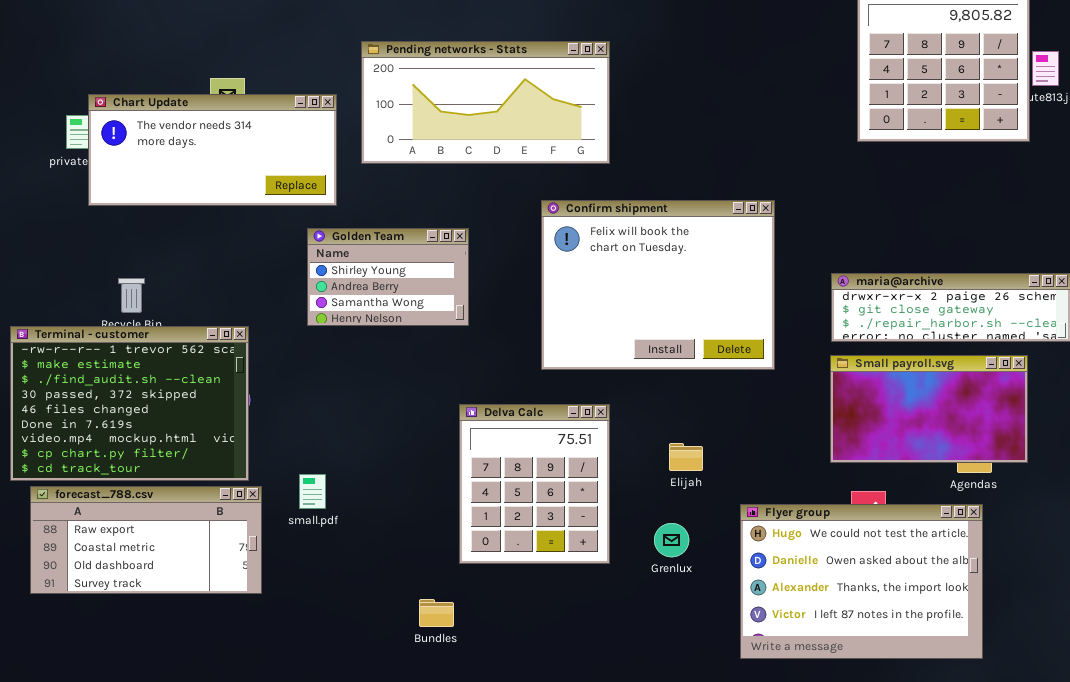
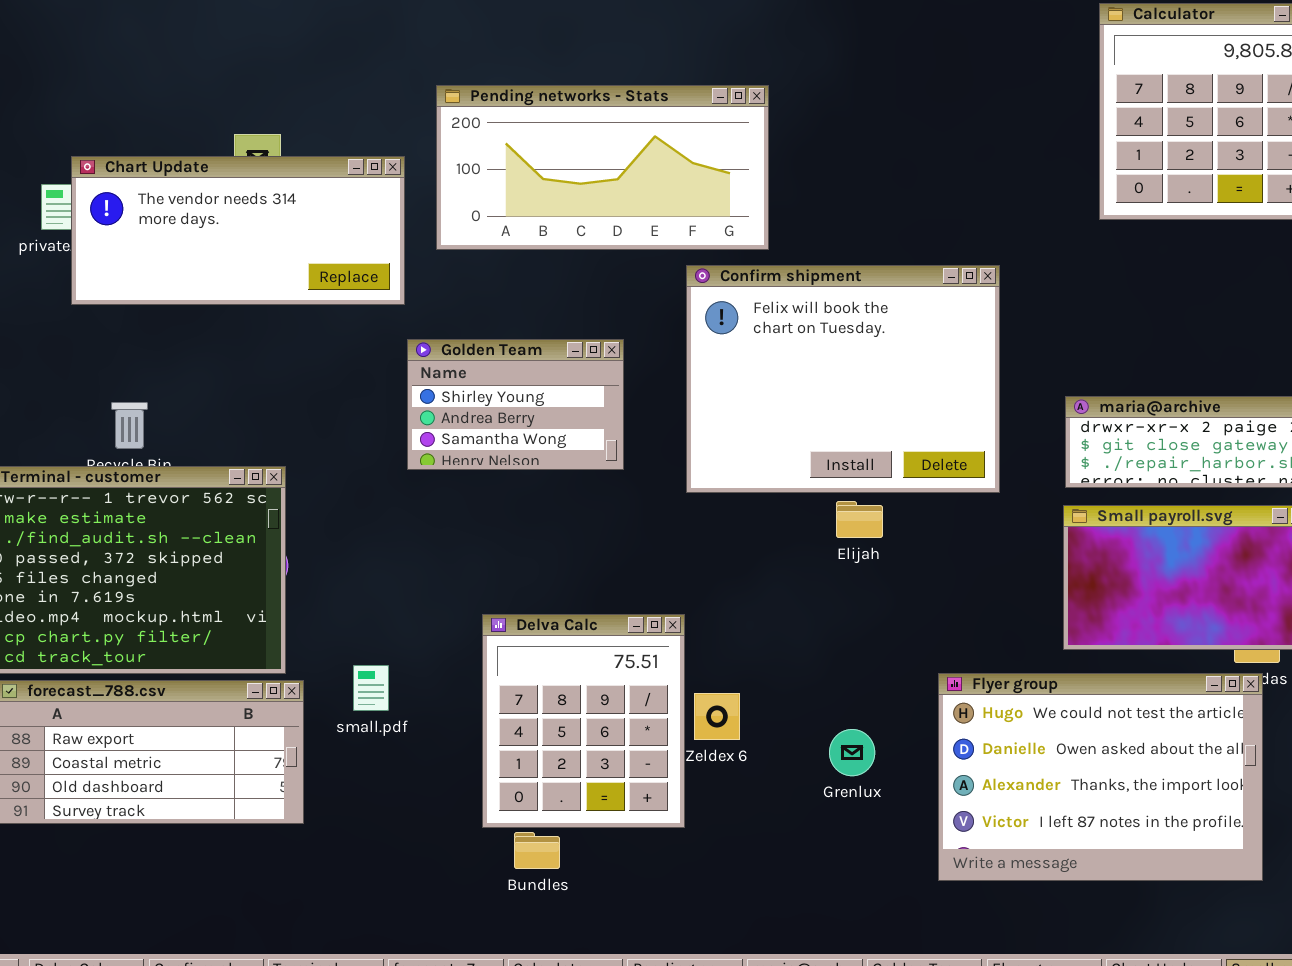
Confirm shipment: [541,200,775,370] -> [686,265,1000,493], moved
Golden Team: [307,228,469,326] -> [407,339,624,470], moved
Delva Calc: [459,404,610,564] -> [482,614,685,828], moved
Elijah: [669,443,703,471] -> [836,501,883,538], moved
Flyer group: [740,504,983,659] -> [938,673,1263,881], moved

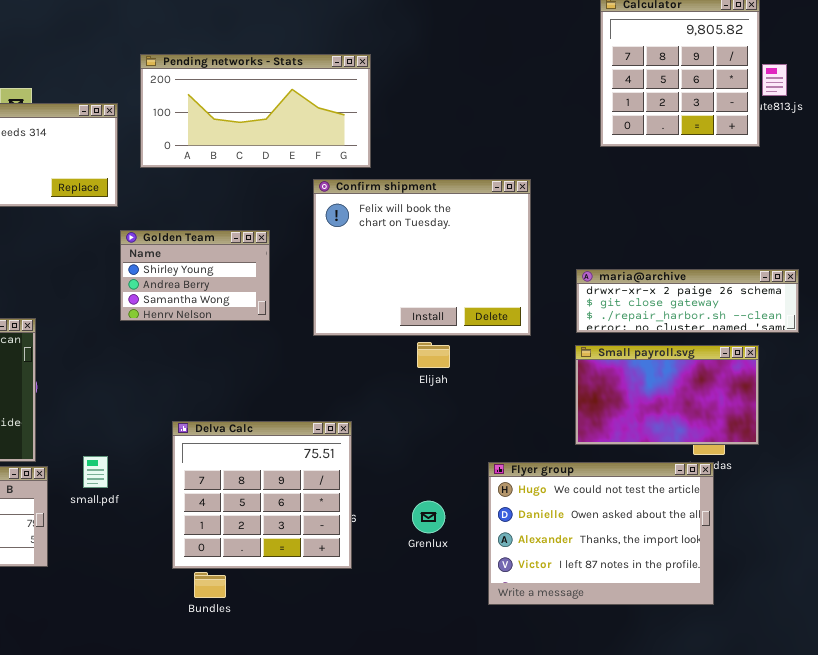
Delva Calc: [482,614,685,828] -> [172,421,352,569], resized

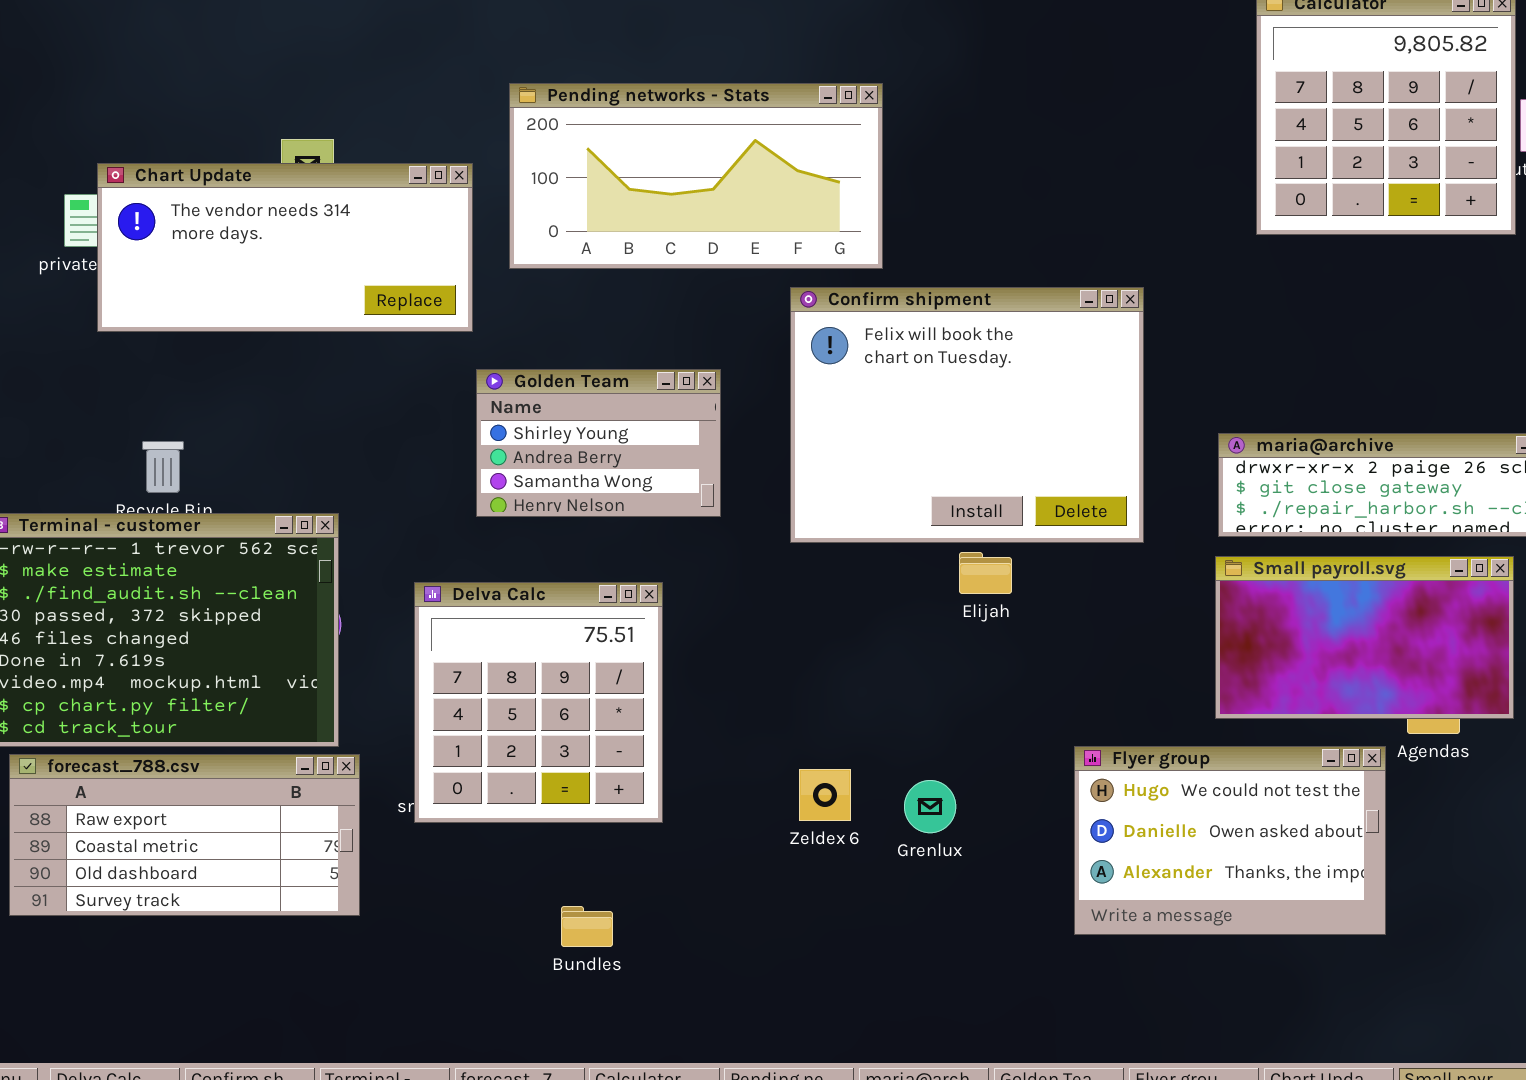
Delva Calc: [172,421,352,569] -> [414,582,663,823], moved, resized
Flyer group: [488,462,714,605] -> [1074,746,1386,935], resized
Grenlux: [412,501,445,533] -> [904,780,956,833], moved
Bundles: [194,572,226,598] -> [561,906,613,947], moved

